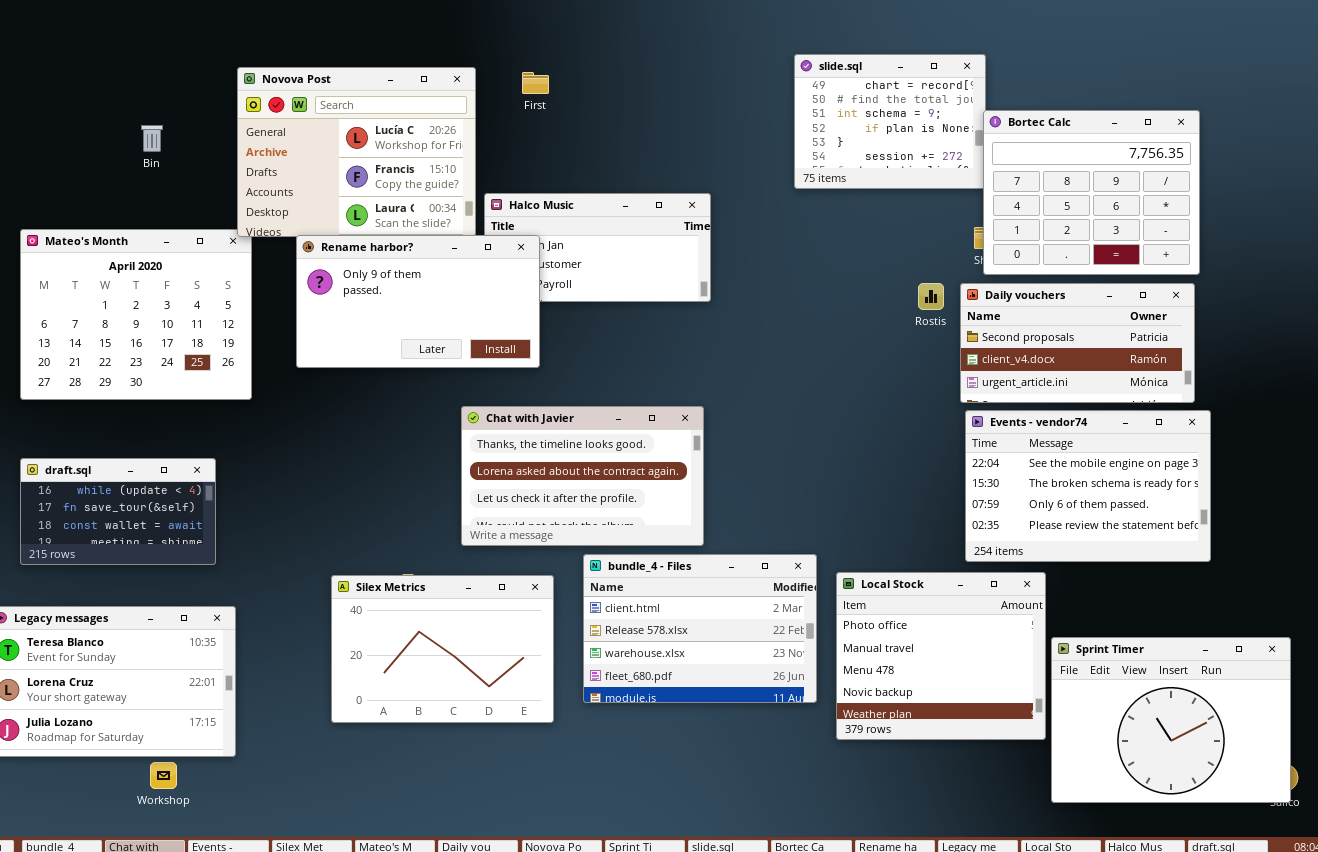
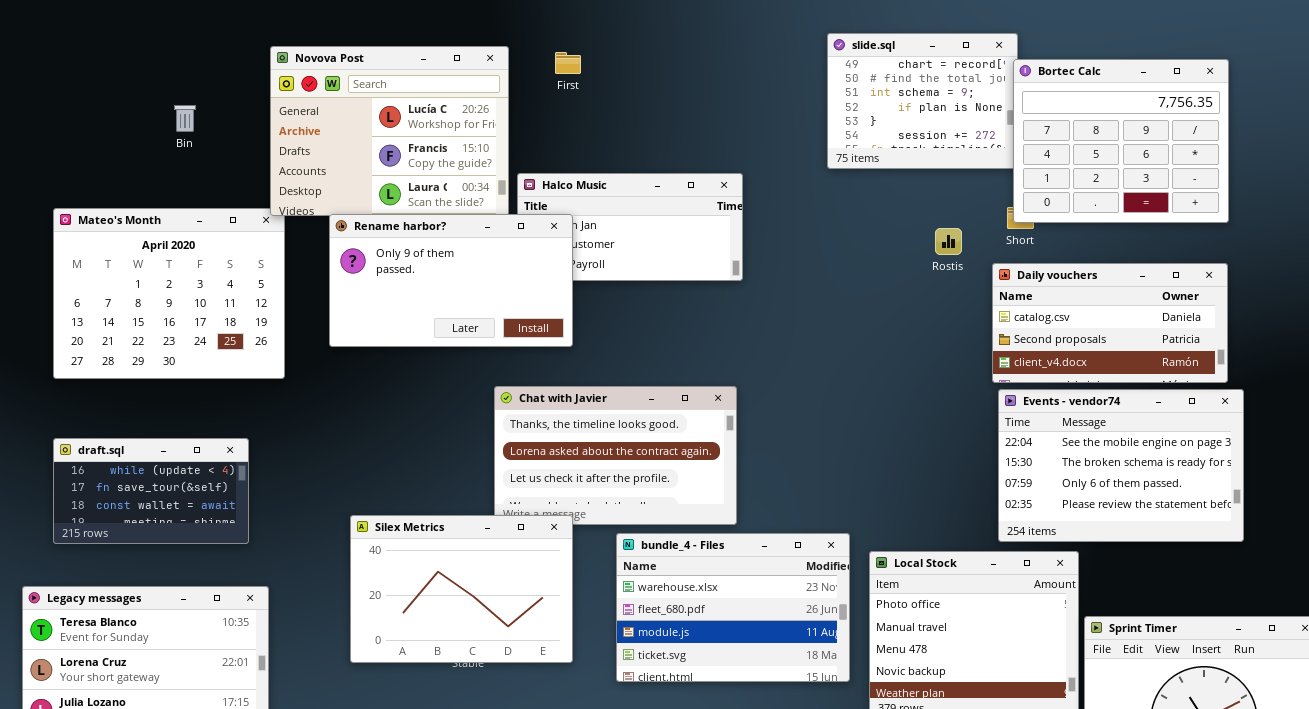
Bortec Calc: [983,110,1200,275] -> [1013,59,1229,223], moved
Rostis: [918,283,944,310] -> [935,228,962,255], moved
Daily vouchers: [960,283,1195,403] -> [992,263,1228,383], scrolled up 1 row
bundle_4 - Files: [583,554,817,703] -> [616,533,850,682], scrolled down 2 rows
Silex Metrics: [331,575,554,723] -> [350,515,573,663], moved

